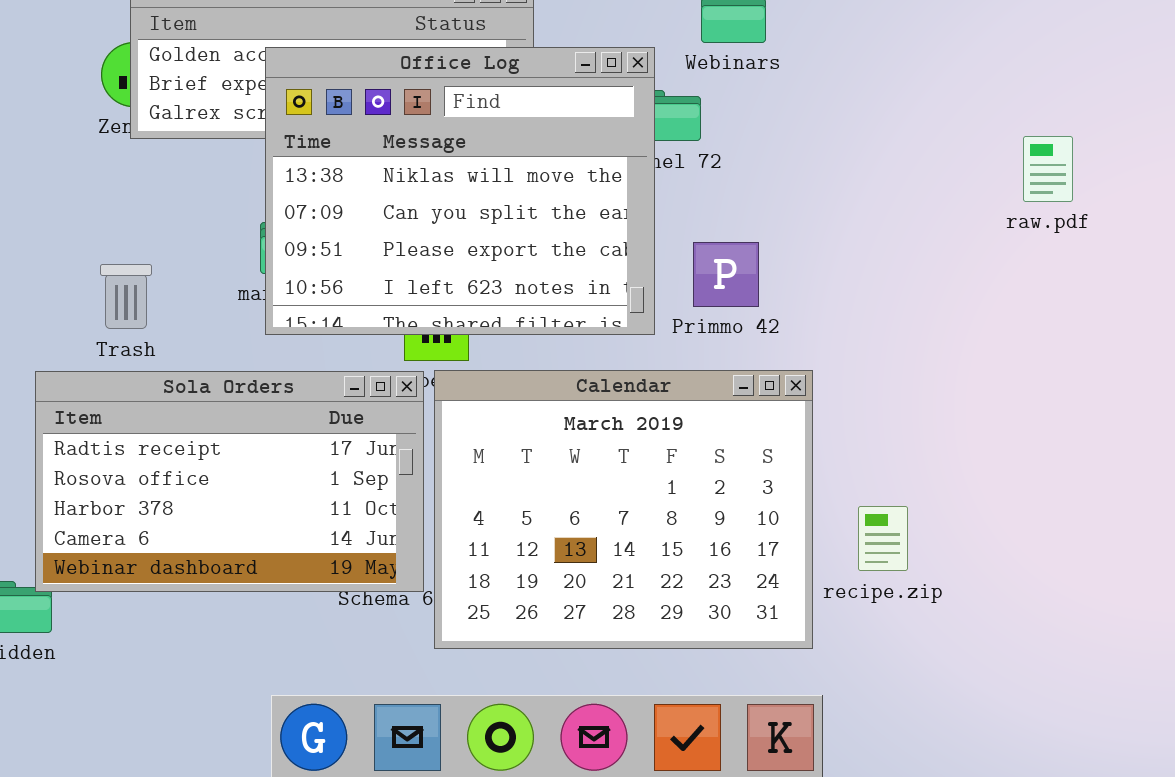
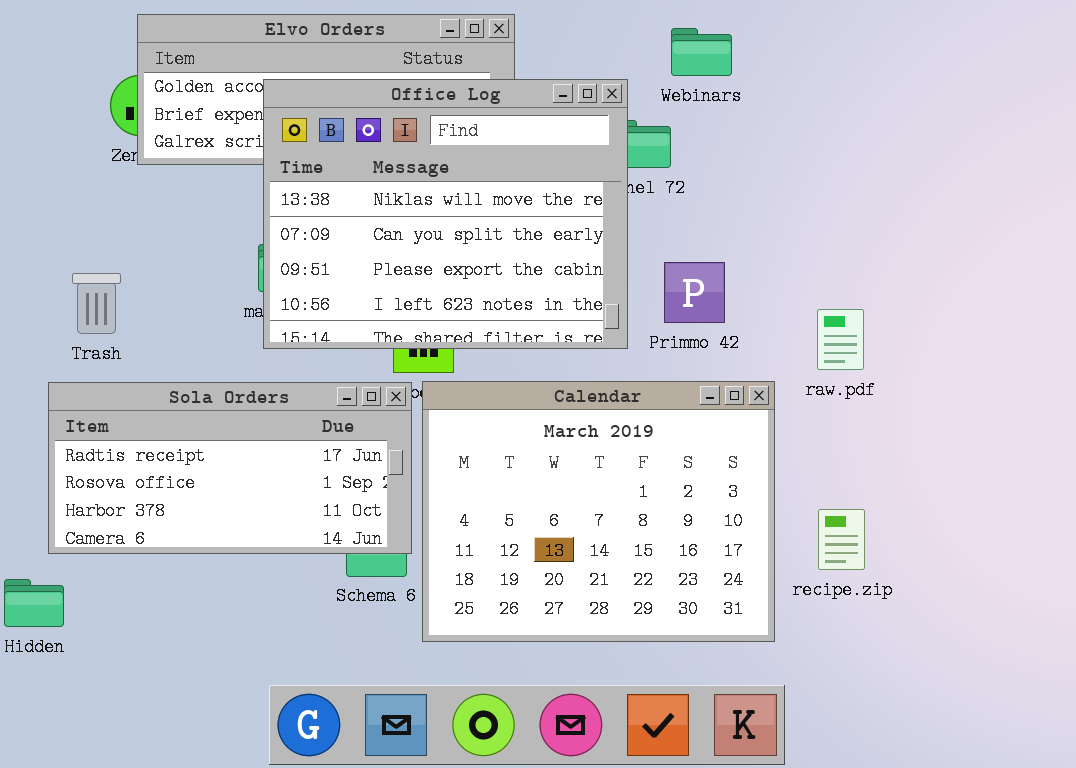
raw.pdf: [1023,136,1073,202] -> [817,309,864,370], moved
Trash: [100,264,152,329] -> [72,273,121,334], moved
Sola Orders: [35,371,424,592] -> [48,382,412,554], resized

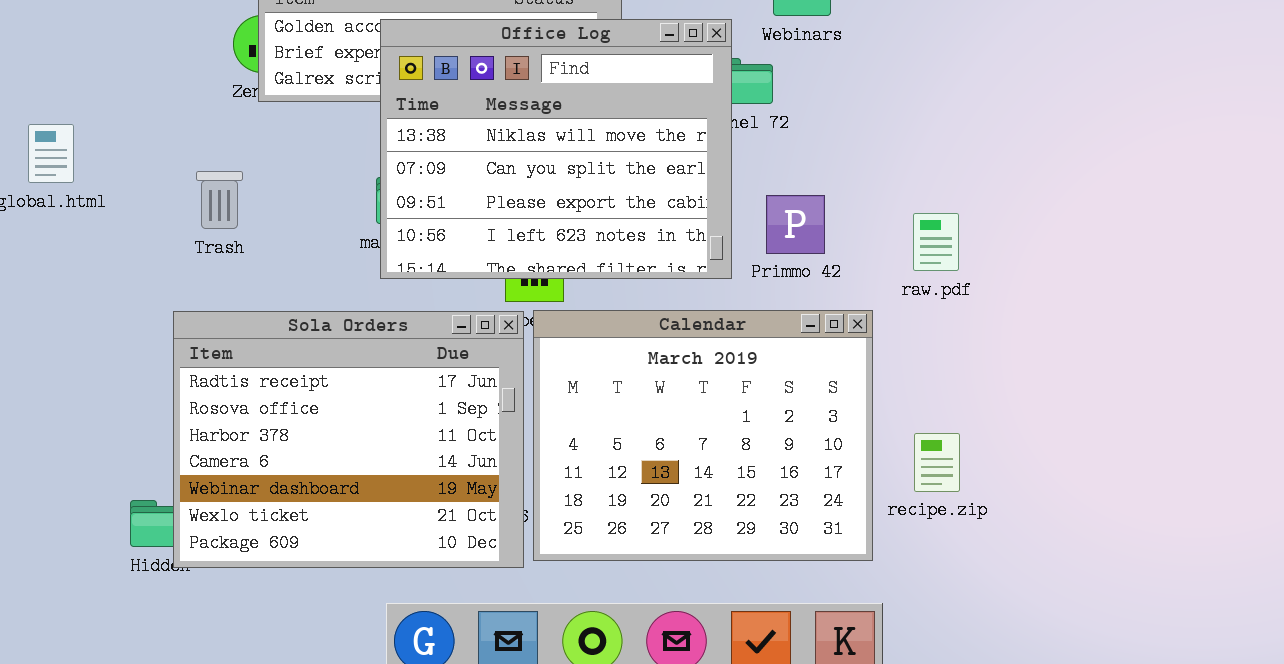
Trash: [72,273,121,334] -> [196,171,243,229], moved
raw.pdf: [817,309,864,370] -> [913,213,959,271], moved
Sola Orders: [48,382,412,554] -> [173,311,524,568], resized

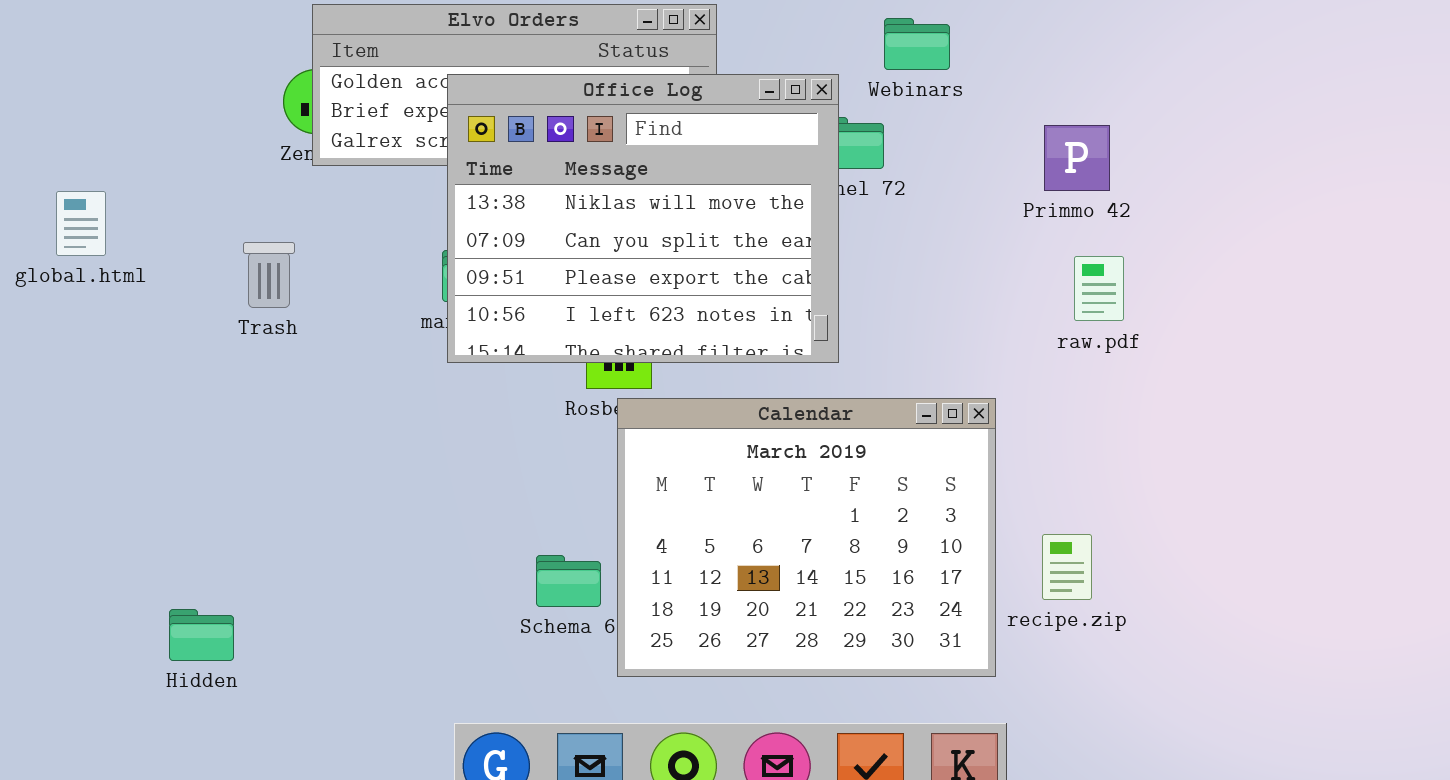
Primmo 42: [766,195,825,254] -> [1044,125,1110,191], moved
raw.pdf: [913,213,959,271] -> [1074,256,1124,321], moved
Sola Orders: [173,311,524,568] -> none, closed

